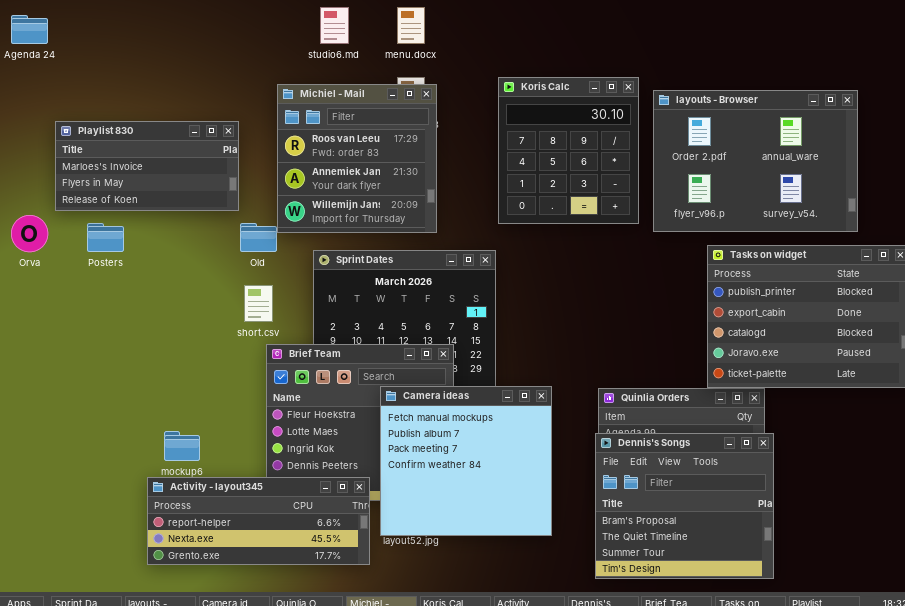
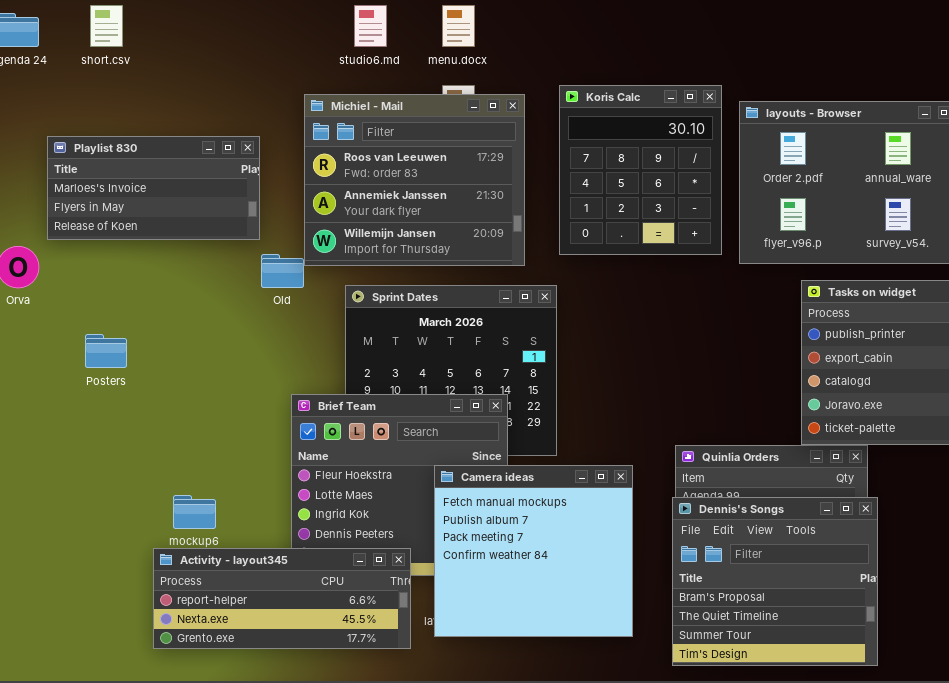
Michiel - Mail: [277,84,437,233] -> [304,94,525,266], resized
Posters: [87,223,124,252] -> [85,334,127,368], moved
short.csv: [244,285,273,322] -> [90,5,123,47], moved
Camera ideas: [380,386,552,536] -> [434,465,633,637], moved

